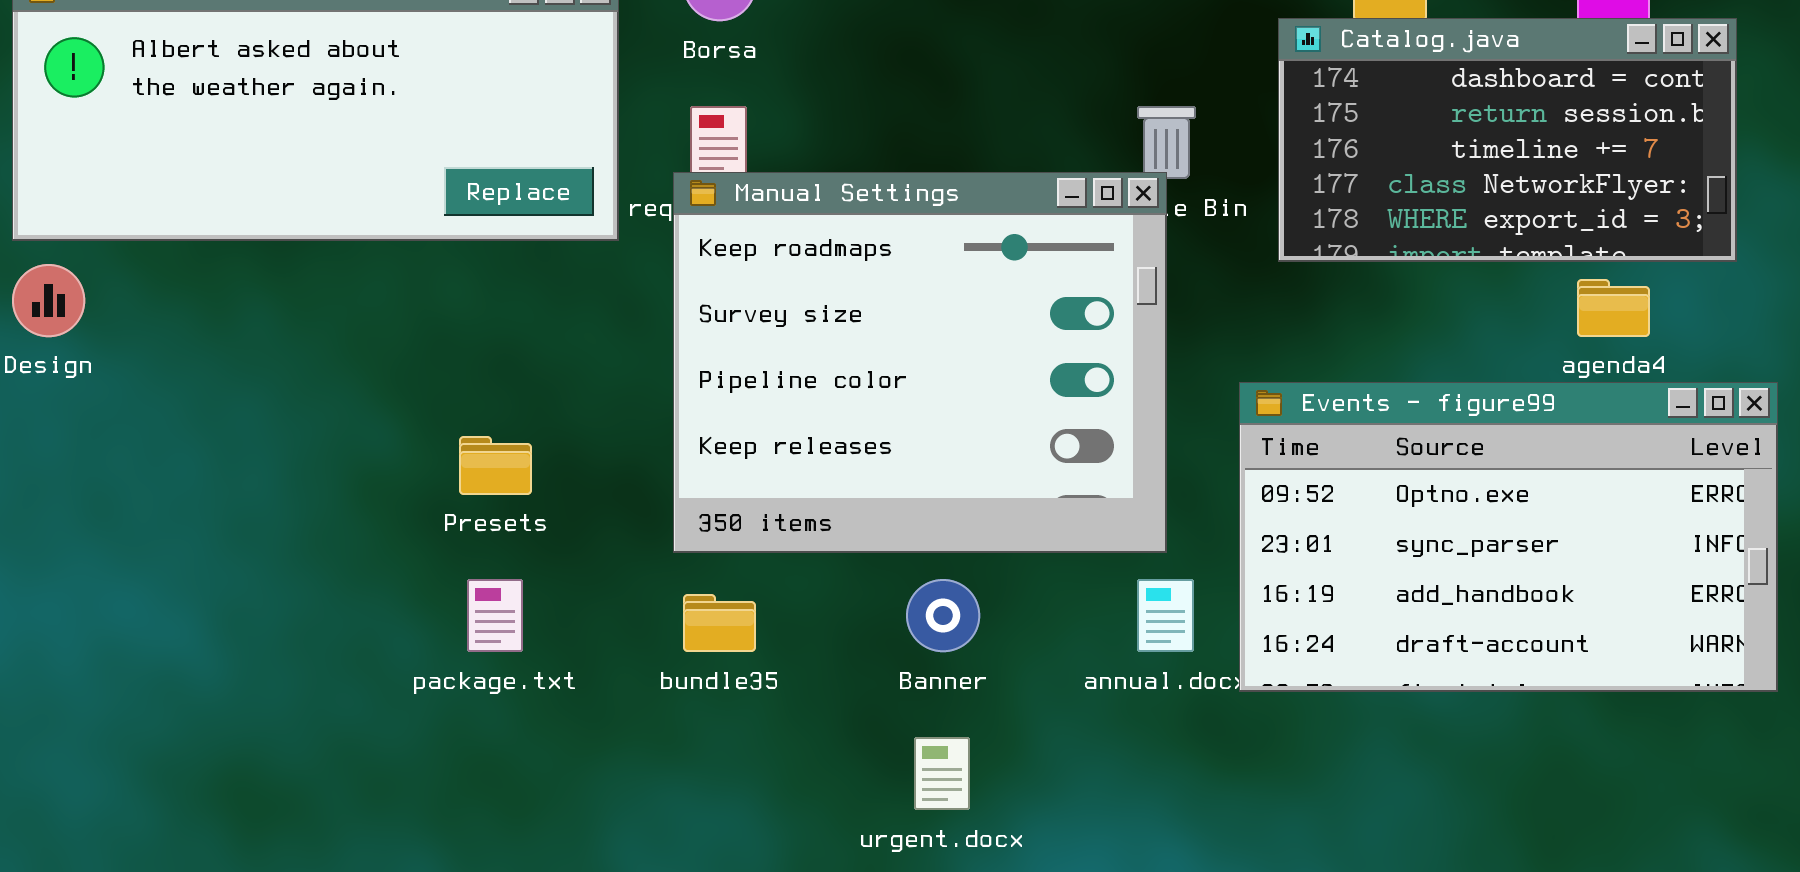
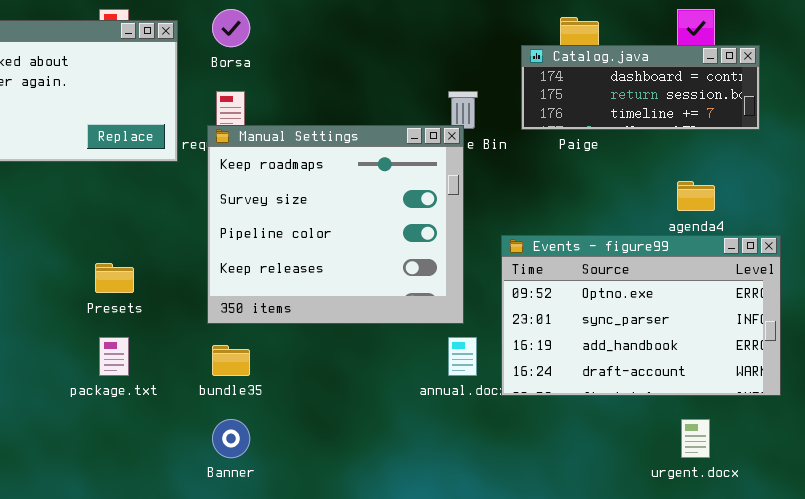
Catalog.java: [1278,18,1737,262] -> [521,45,760,130], resized
Banner: [906,579,980,652] -> [212,419,250,458], moved
urgent.docx: [914,737,970,810] -> [681,419,710,458], moved

